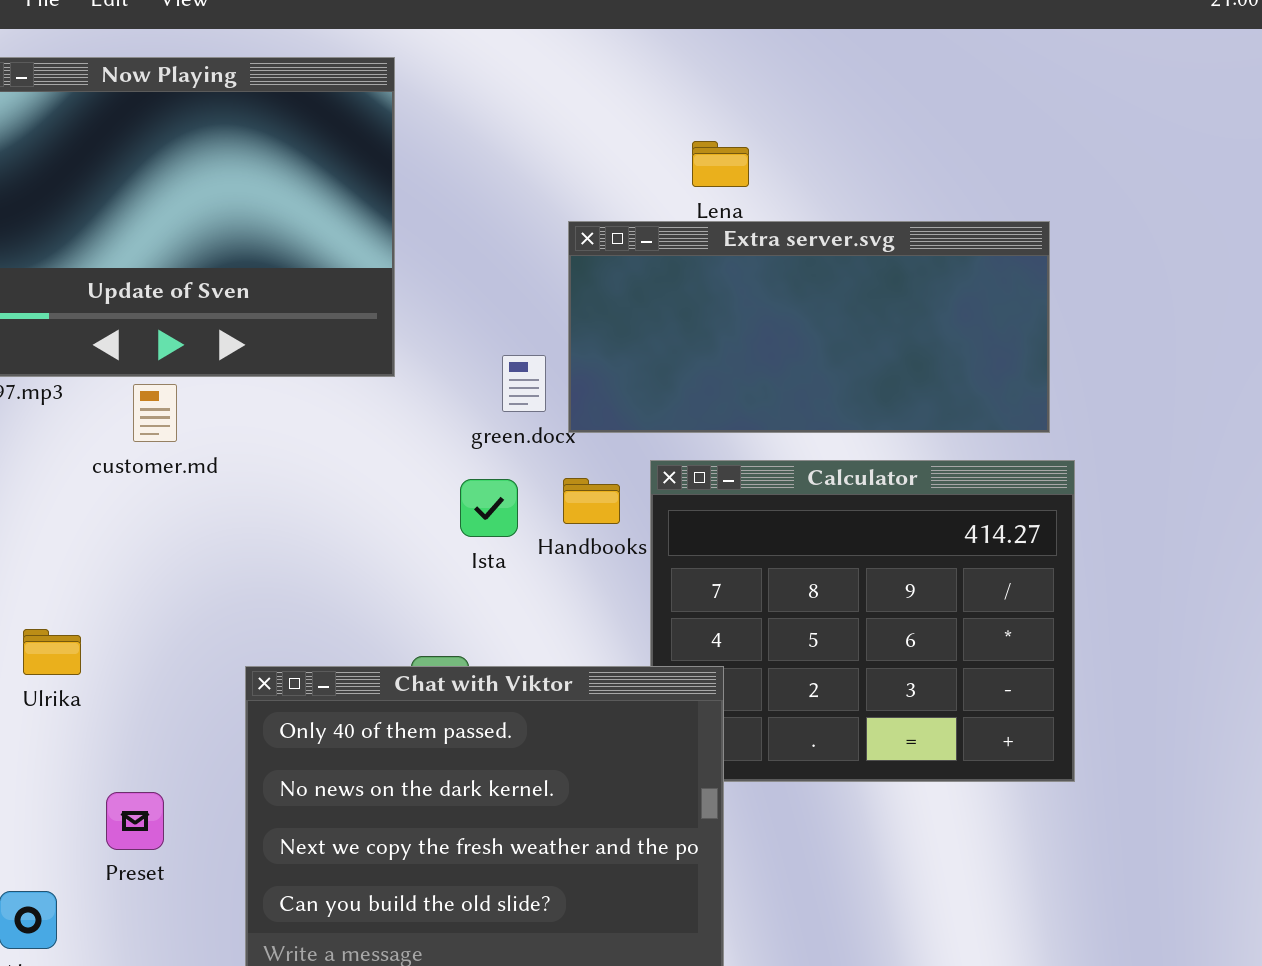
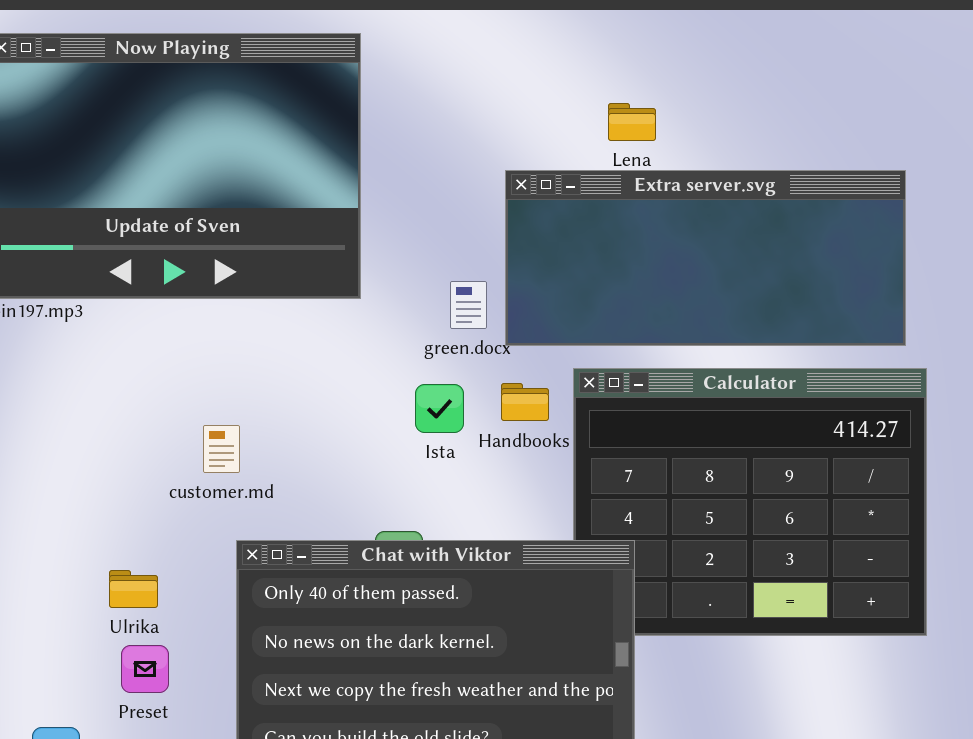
customer.md: [133,384,177,442] -> [203,425,240,473], moved
Ulrika: [23,629,81,675] -> [109,570,158,608], moved

